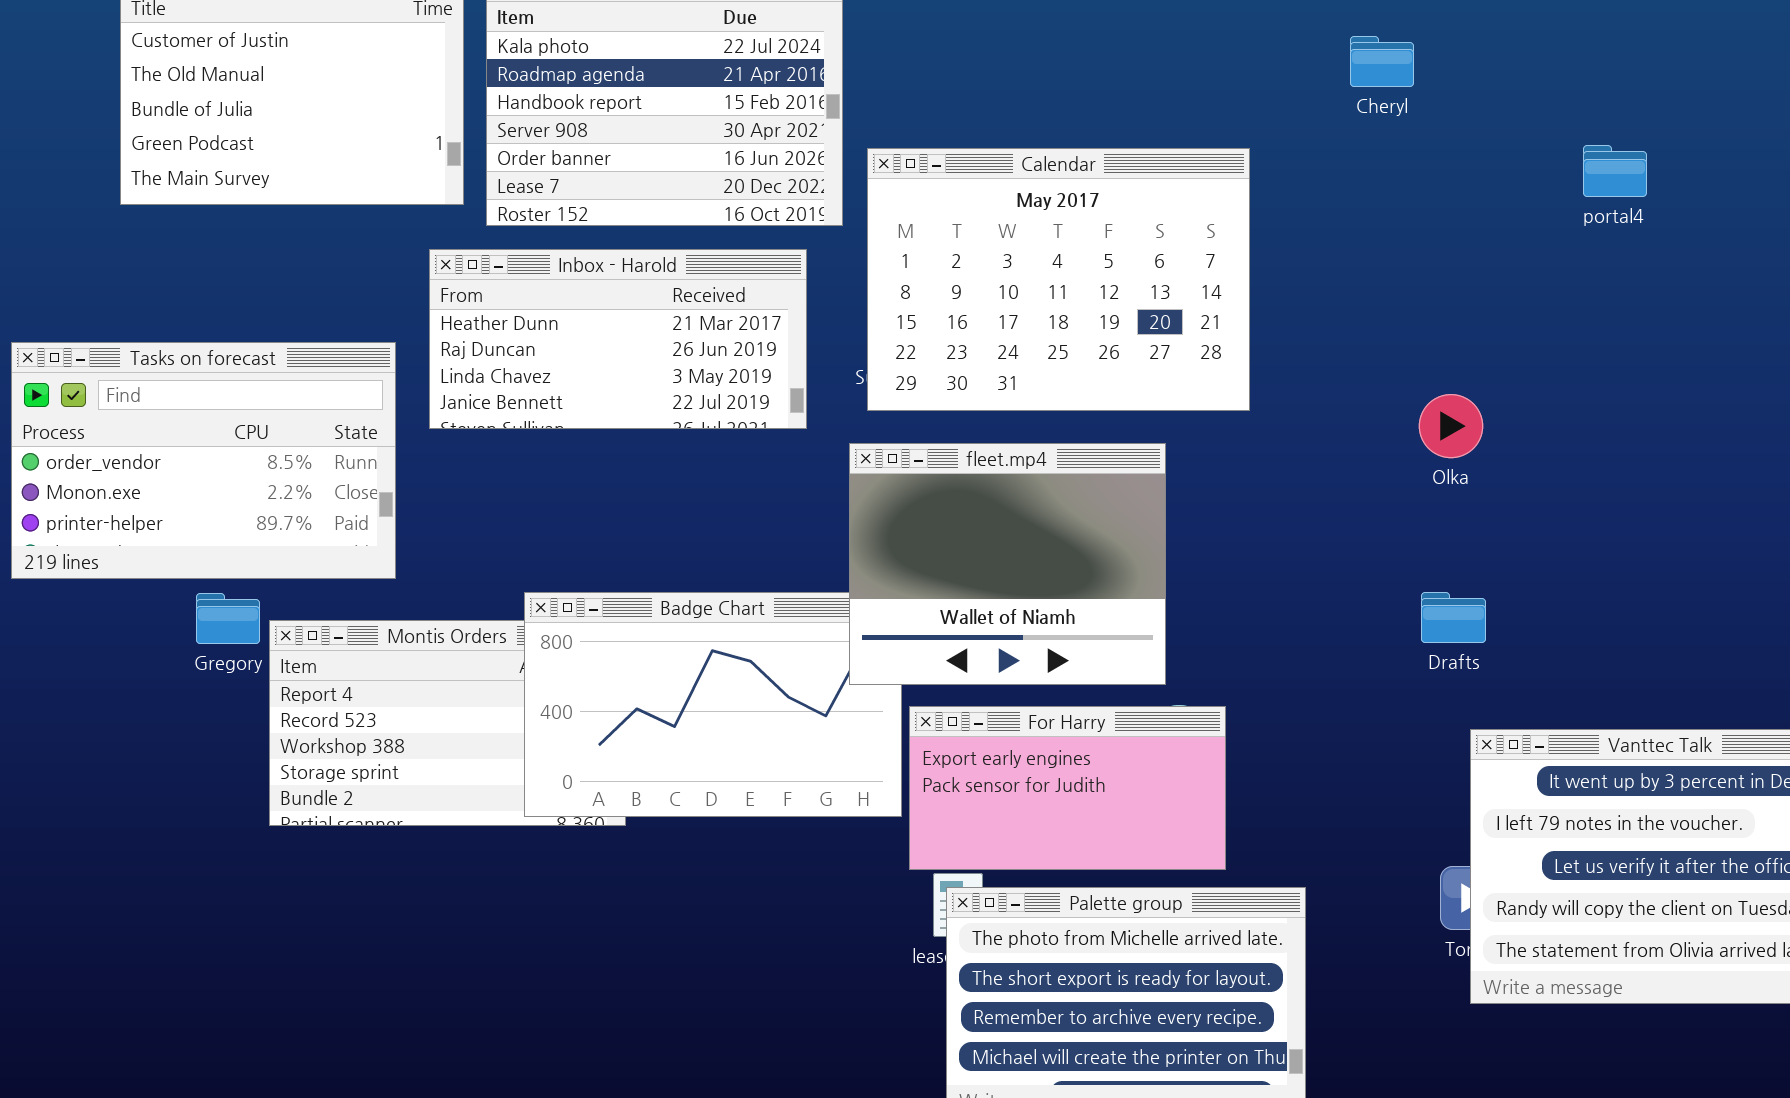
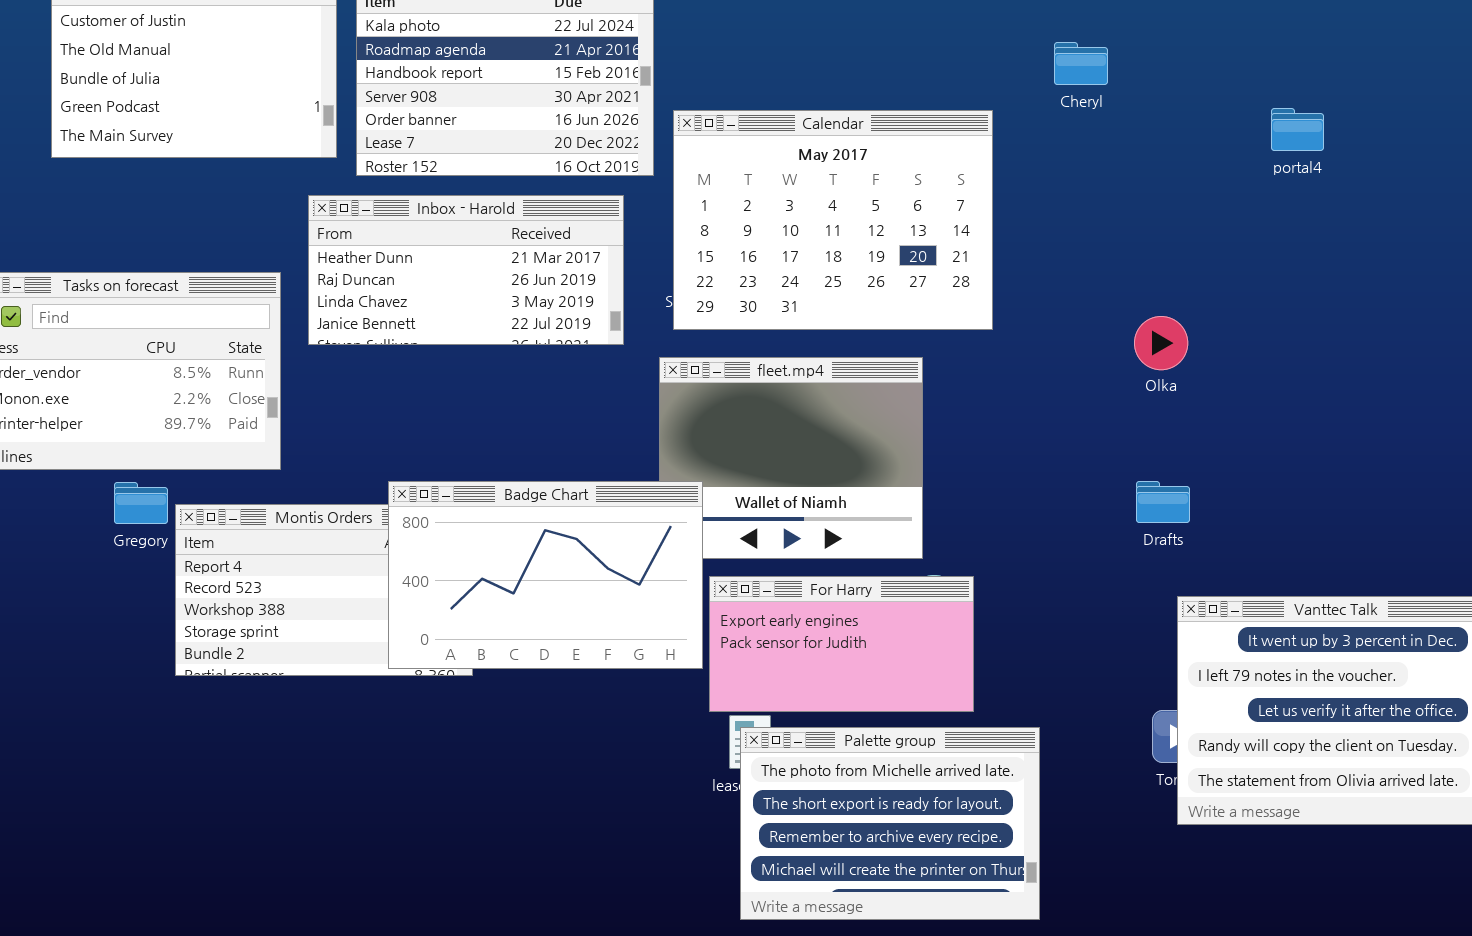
Cheryl: [1350,36,1414,87] -> [1054,42,1108,85], moved
Badge Chart: [524,592,902,817] -> [388,481,703,669], raised

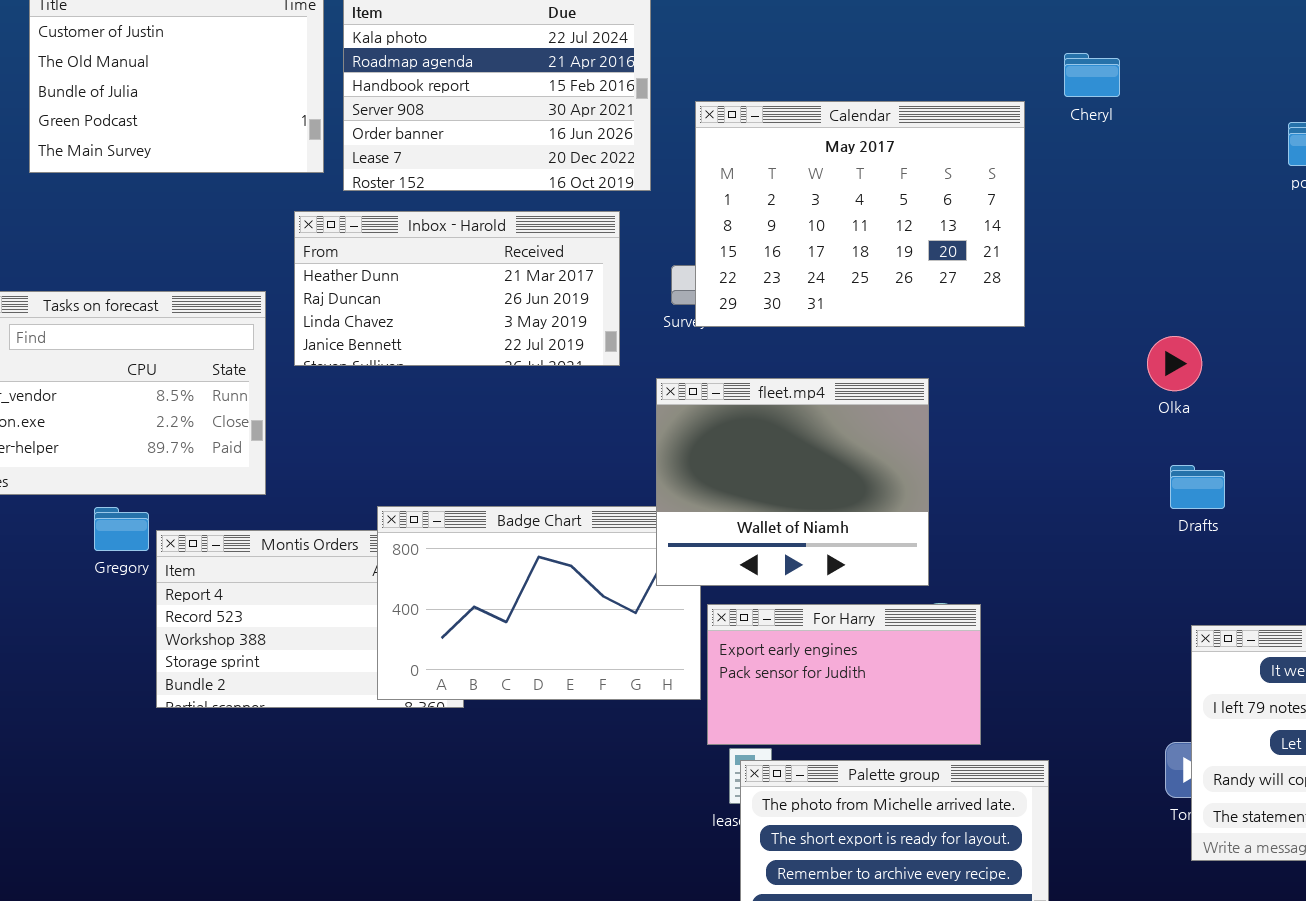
Calendar: [673,110,993,330] -> [695,101,1025,327], moved
fleet.mp4: [659,357,923,559] -> [656,378,929,586], raised
Drafts: [1136,481,1190,523] -> [1170,465,1225,509], moved

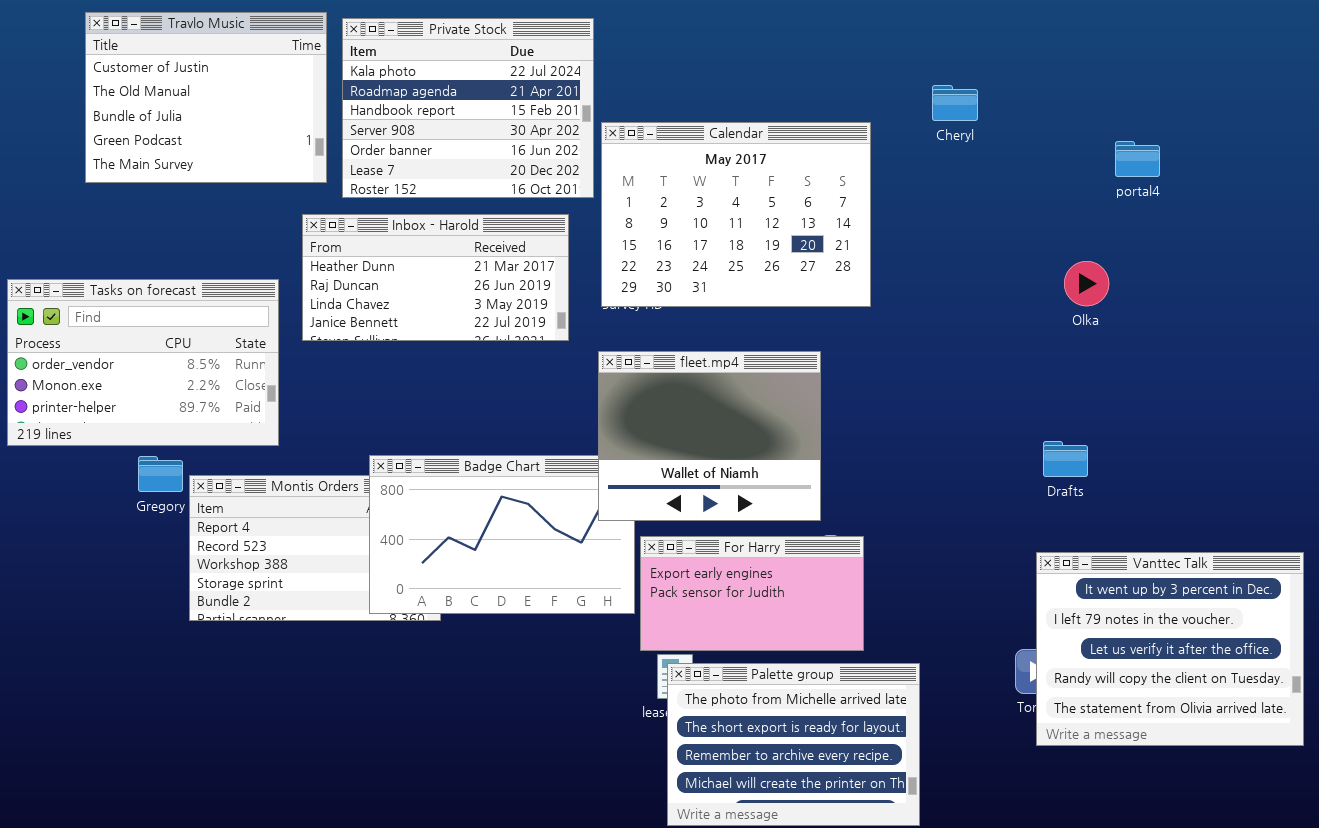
Calendar: [695,101,1025,327] -> [601,122,871,307], moved
Olka: [1147,336,1202,391] -> [1064,261,1109,306], moved
Drafts: [1170,465,1225,509] -> [1043,441,1088,477], moved

